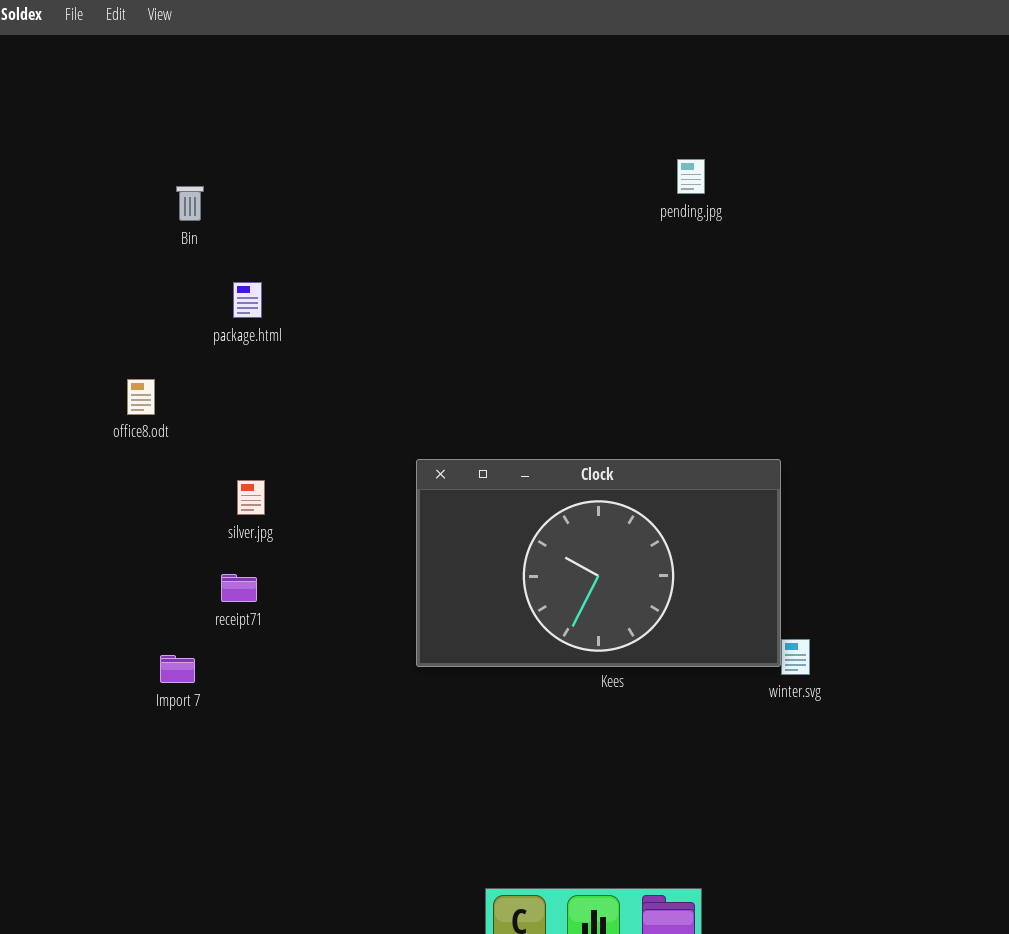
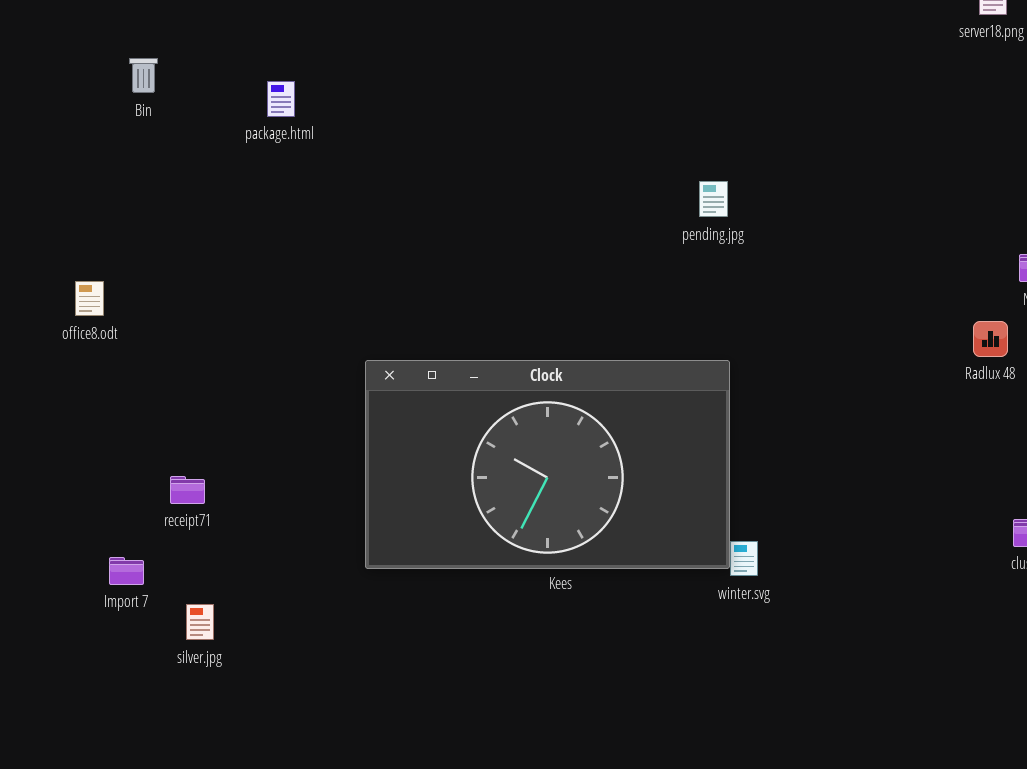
pending.jpg: [677,159,705,194] -> [699,181,728,217], moved
Bin: [176,186,204,221] -> [129,58,158,93], moved
package.html: [233,282,262,318] -> [267,81,295,117], moved
silver.jpg: [237,480,265,515] -> [186,604,214,640], moved

